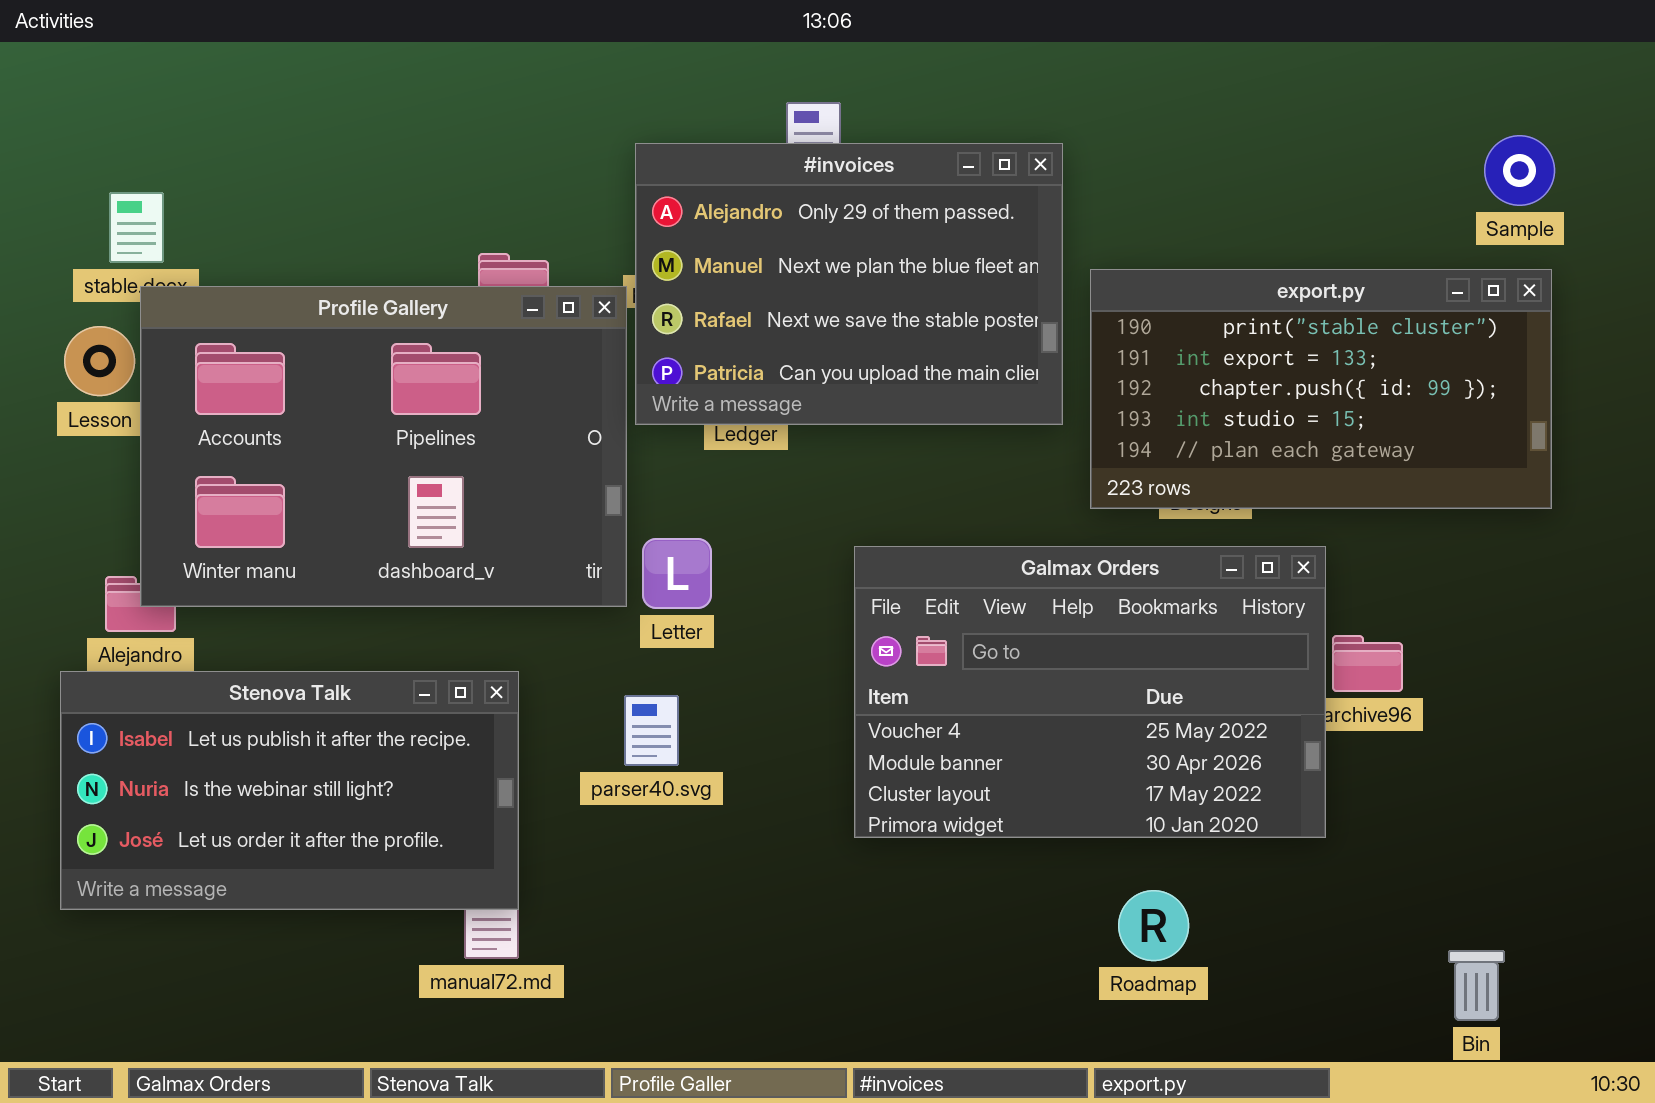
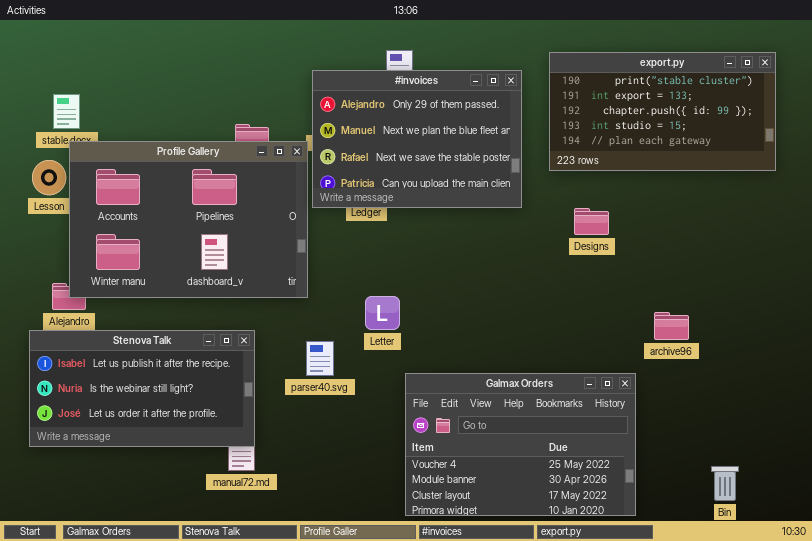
export.py: [1090,269,1552,509] -> [549,52,776,171], moved
Letter: [642,538,712,609] -> [365,296,400,330], moved
Galmax Orders: [854,546,1326,838] -> [405,373,636,516], moved

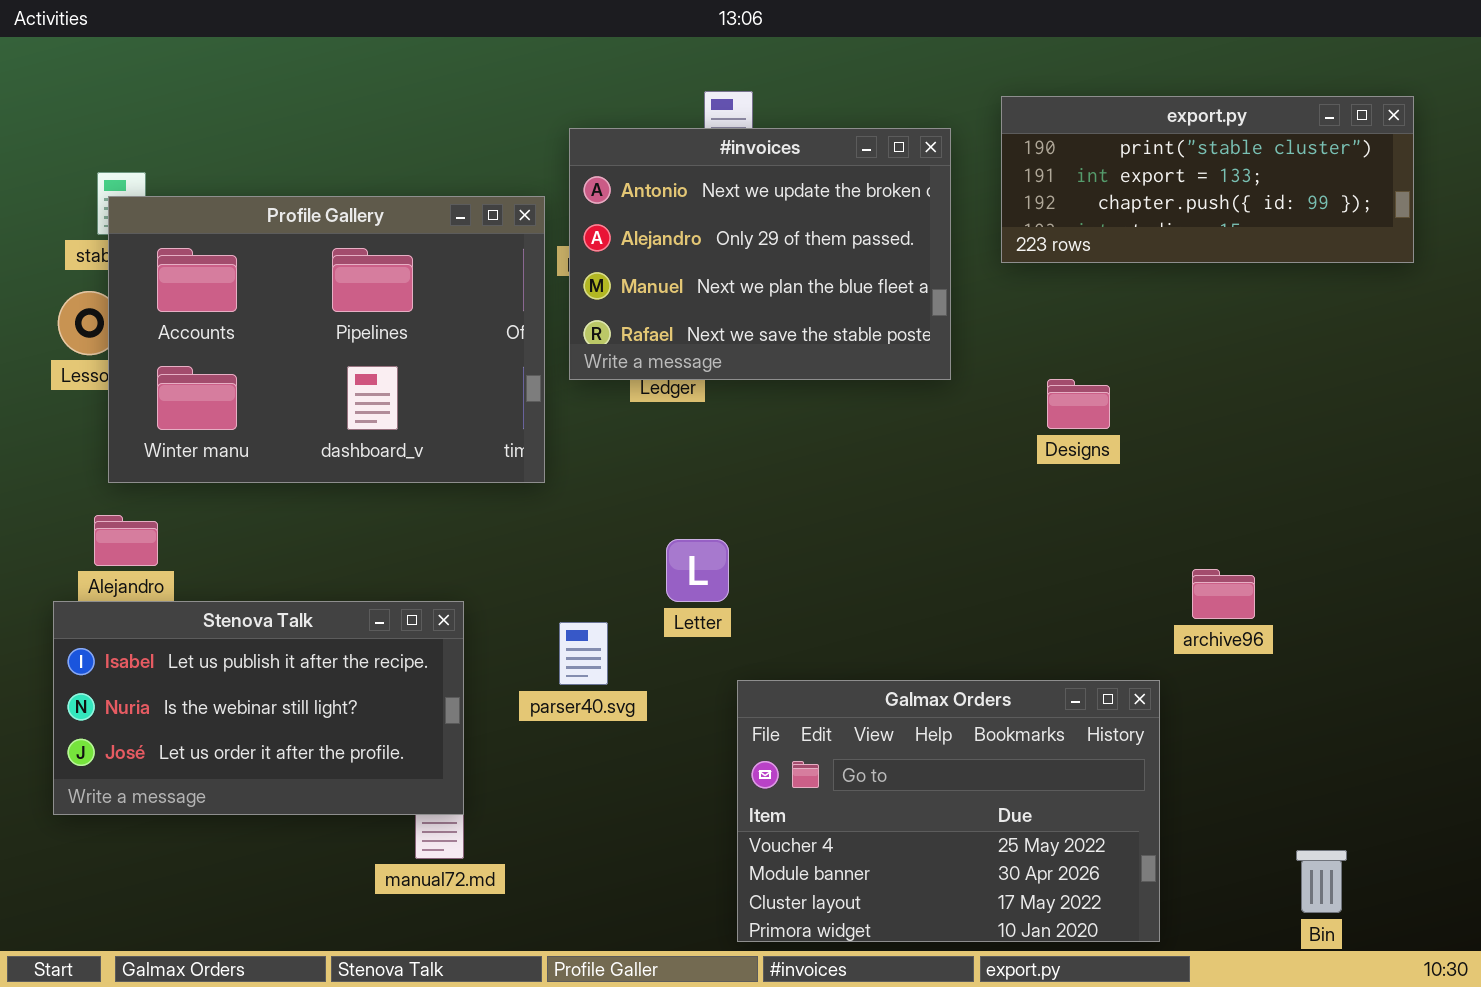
export.py: [549,52,776,171] -> [1001,96,1414,263], resized
#invoices: [312,70,522,208] -> [569,128,951,380], scrolled up 1 row
Profile Gallery: [69,141,308,298] -> [108,196,545,483], moved

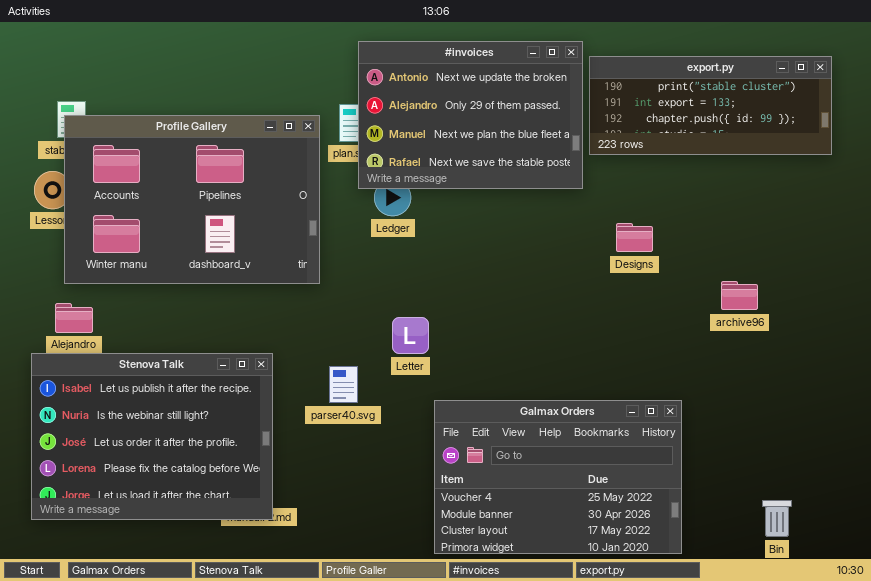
#invoices: [569,128,951,380] -> [358,41,583,189], moved
archive96: [1192,569,1255,619] -> [721,281,758,310], moved
Stenova Talk: [53,601,464,815] -> [31,353,273,520], resized

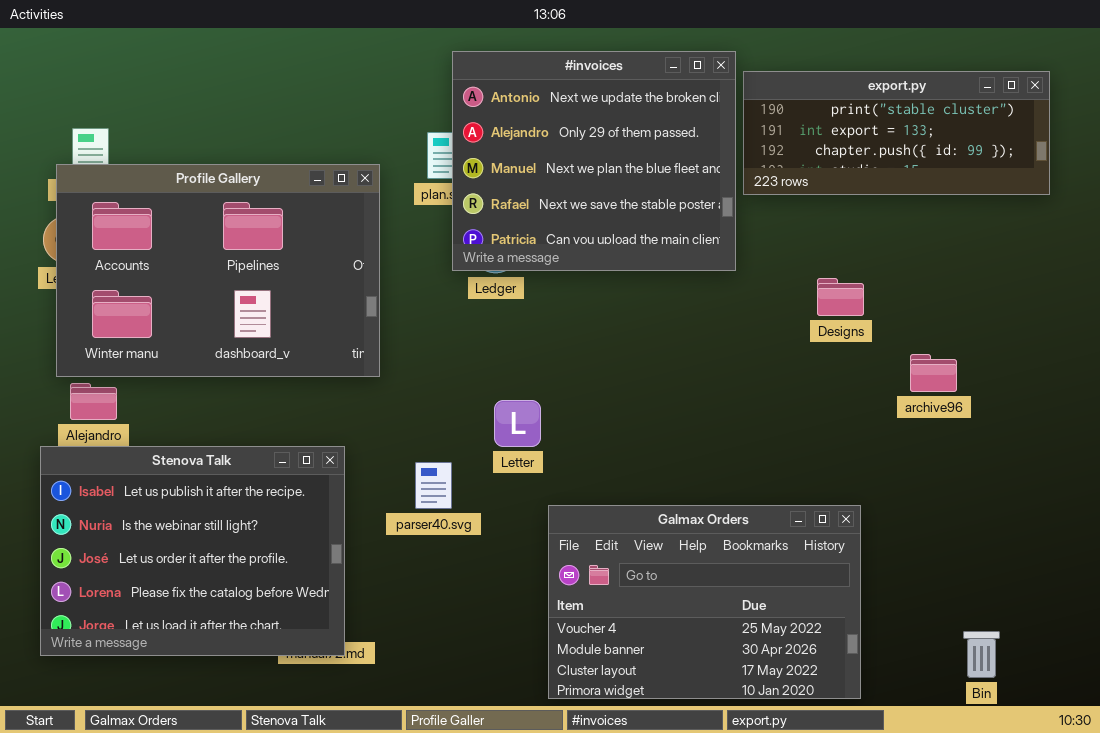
#invoices: [358,41,583,189] -> [452,51,736,271], resized
Profile Gallery: [64,115,320,284] -> [56,164,380,377], moved
Designs: [616,223,653,252] -> [817,278,864,316], moved

